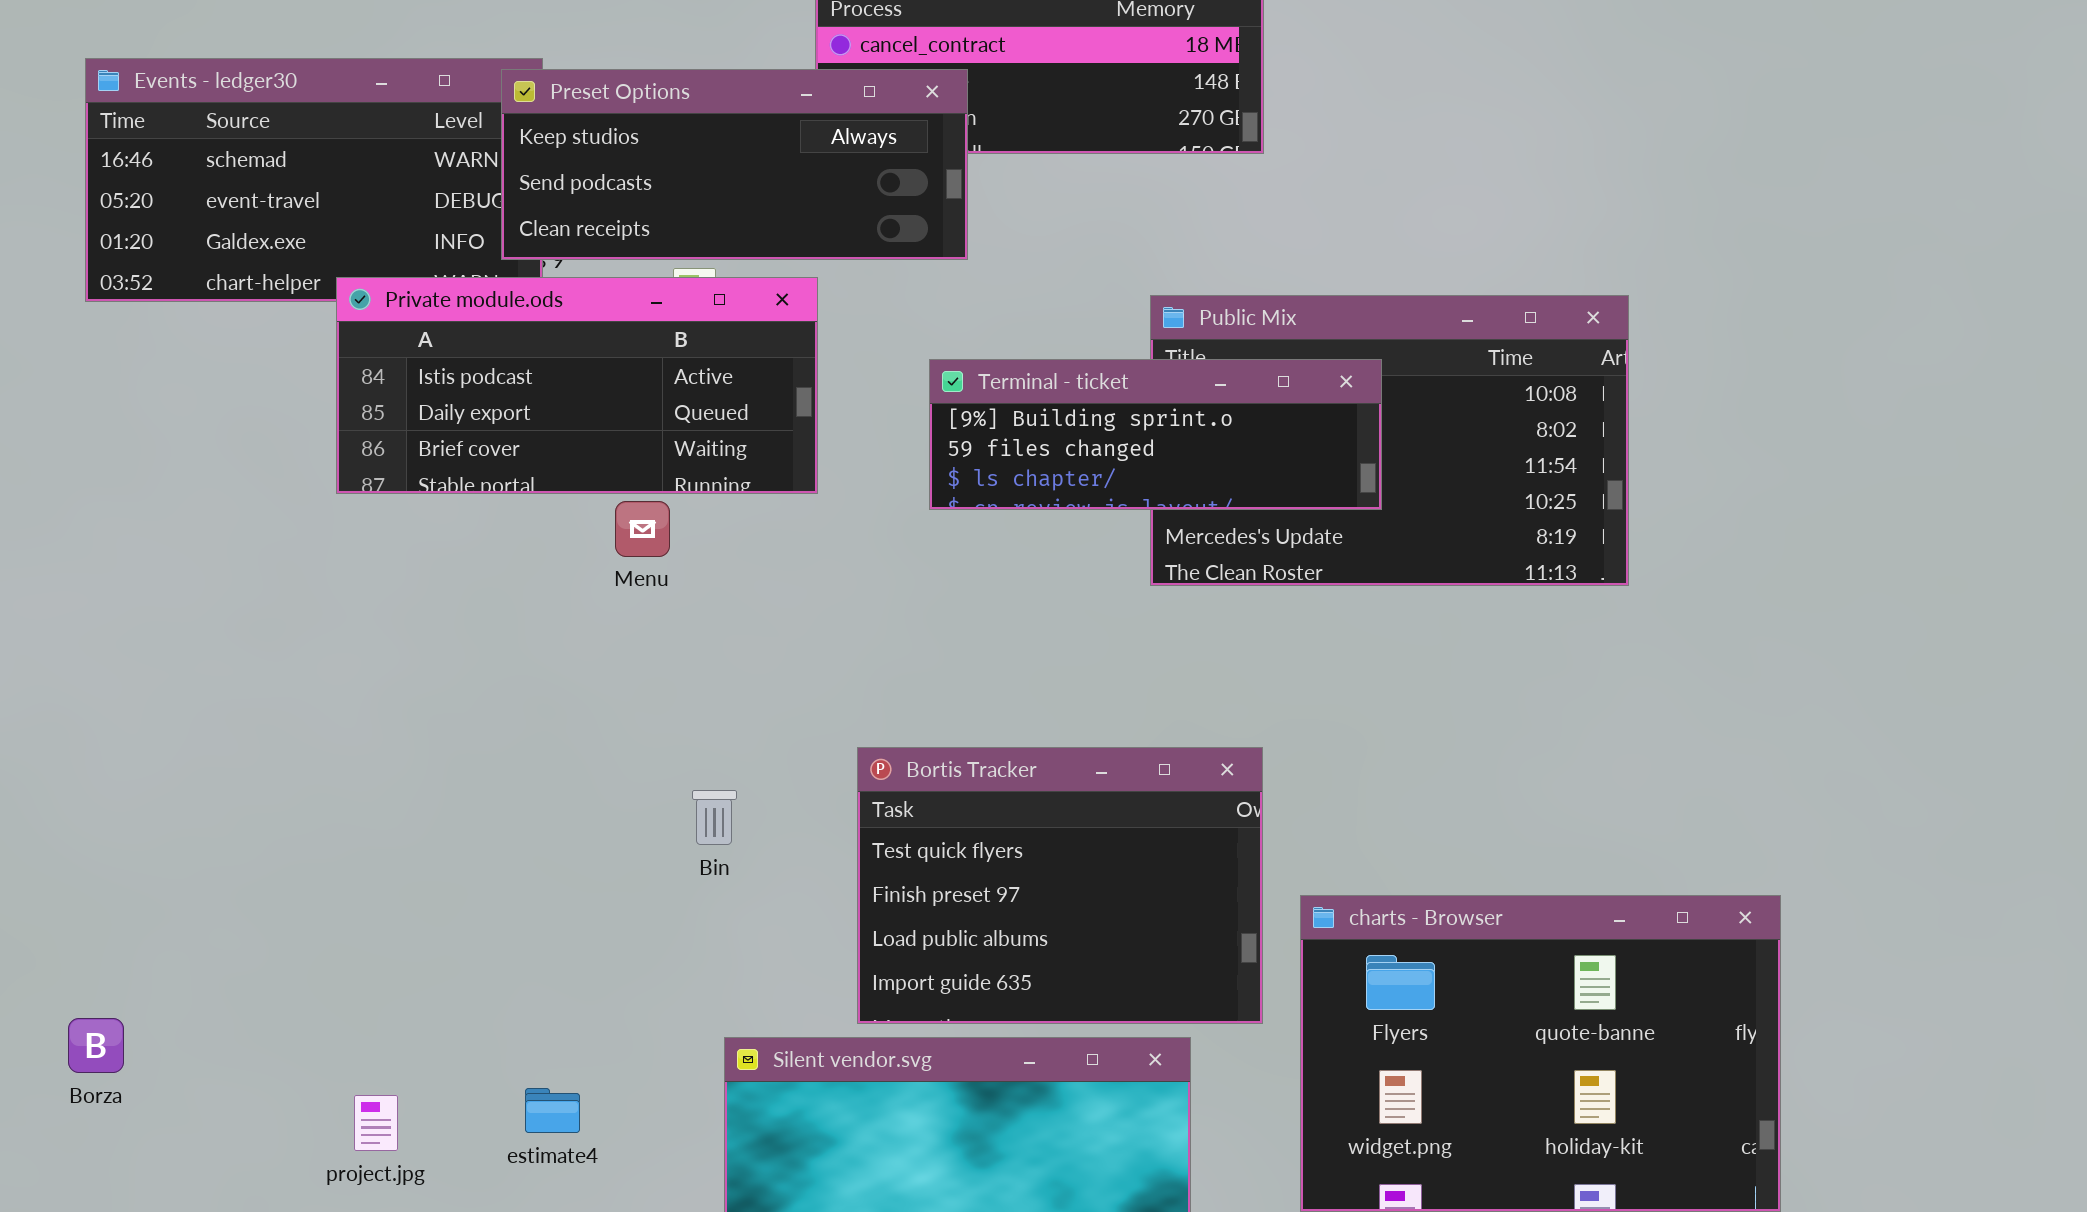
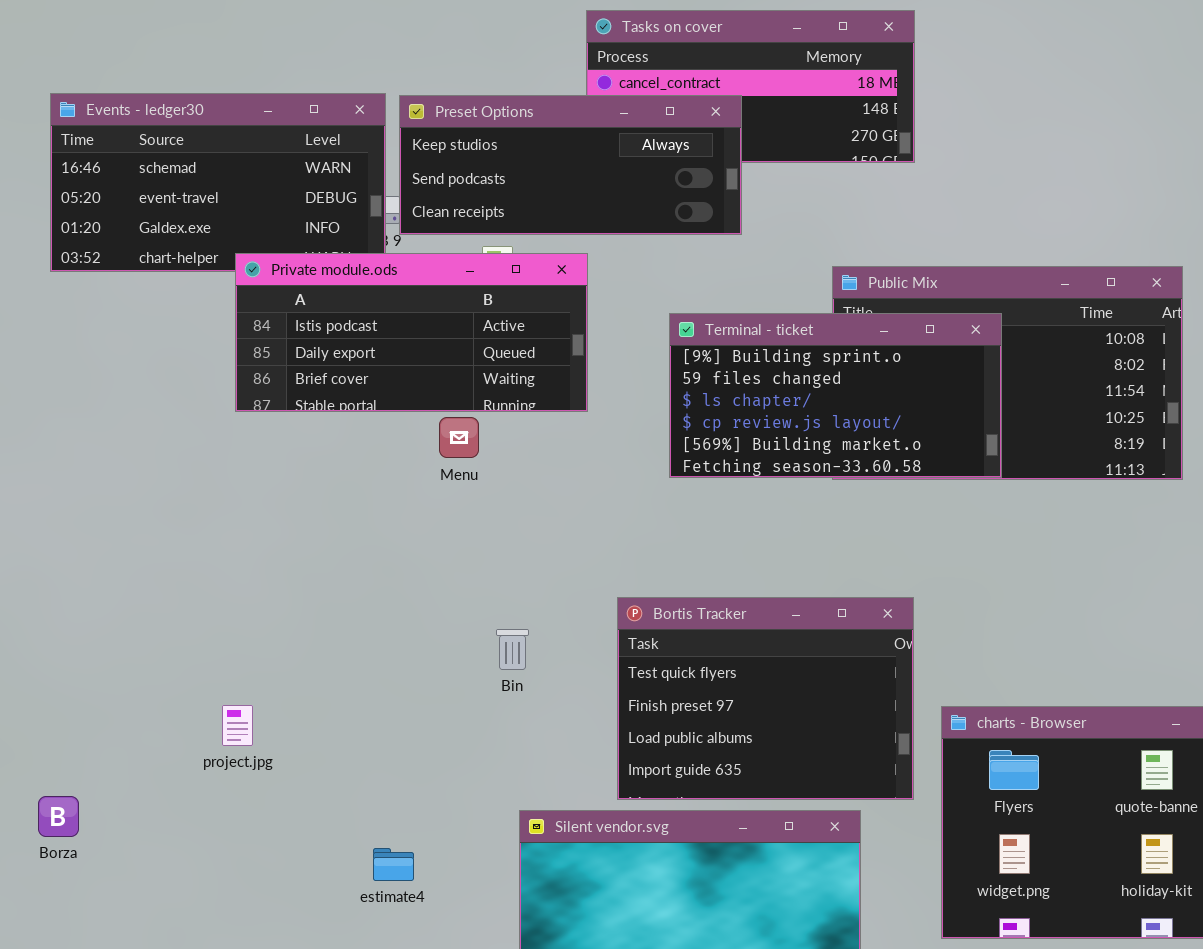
Preset Options: [501,69,968,260] -> [399,95,742,235], moved
Terminal - ticket: [929,359,1382,510] -> [669,313,1002,478], resized
project.jpg: [354,1095,398,1151] -> [222,705,253,746], moved

